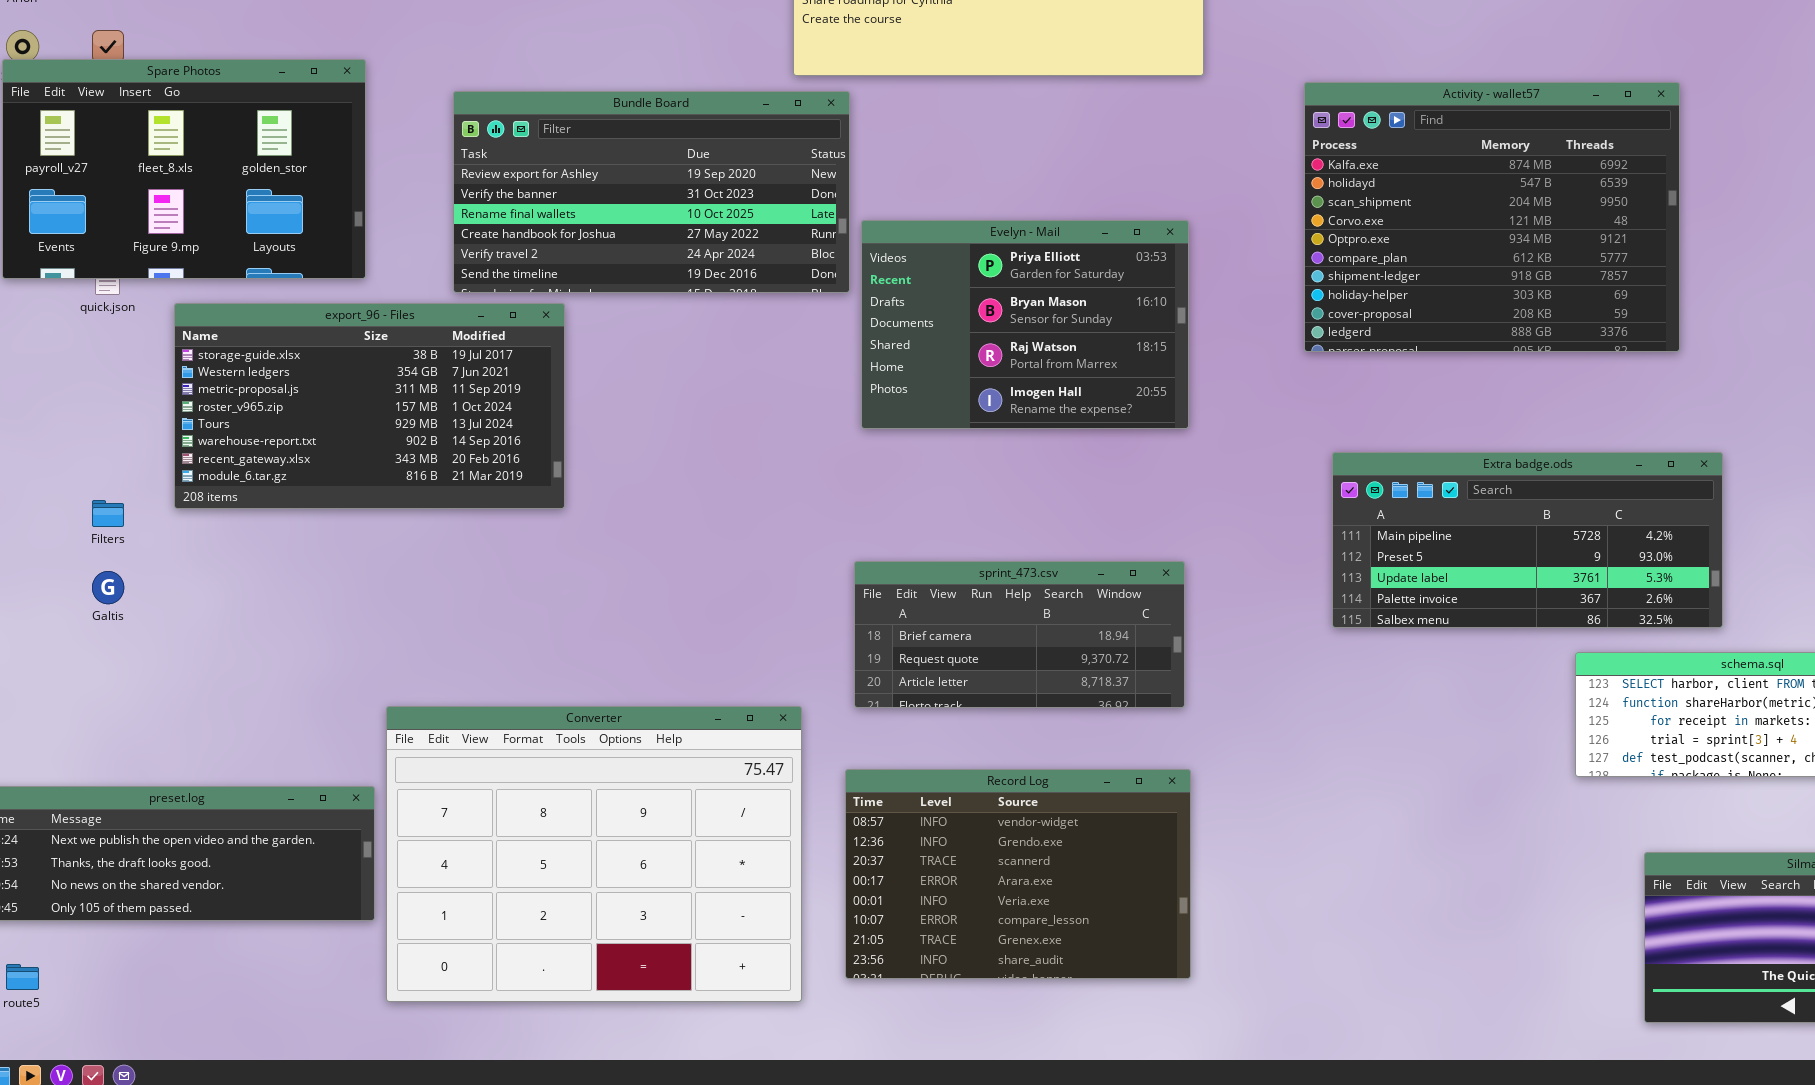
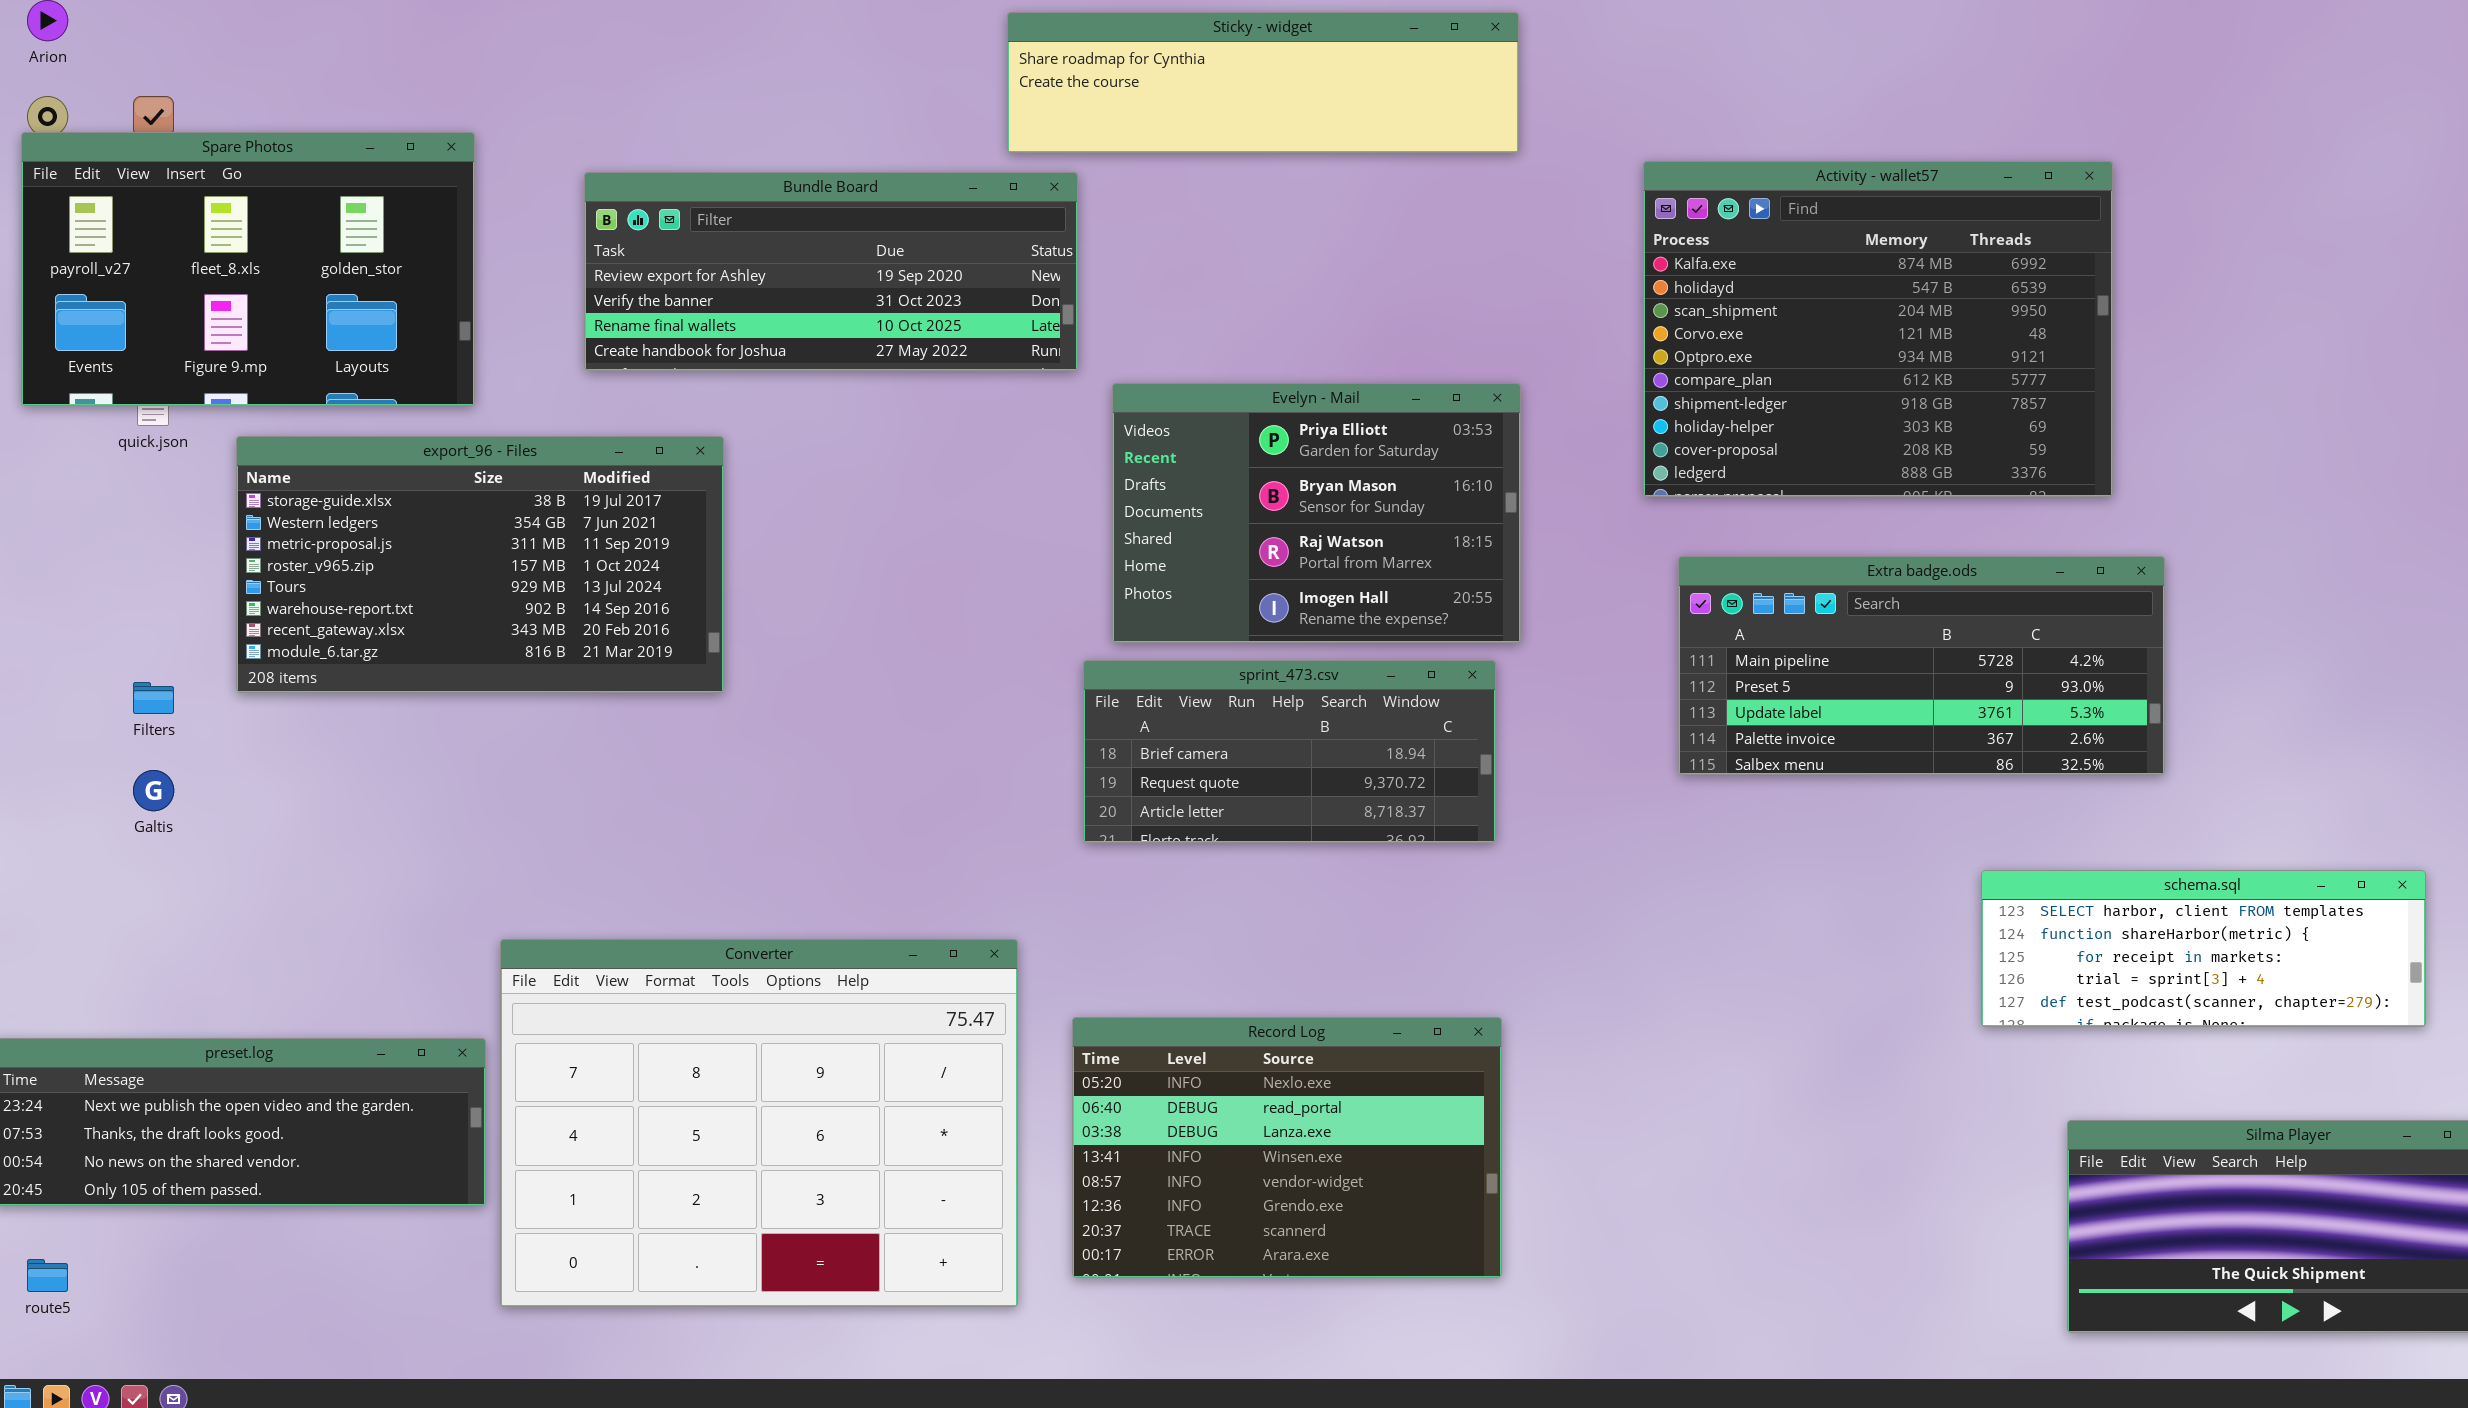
Bundle Board: [453,91,850,293] -> [584,172,1078,371], resized
Evelyn - Mail: [861,220,1189,429] -> [1112,383,1521,643], moved
Extra badge.ods: [1332,452,1723,628] -> [1678,556,2165,775], moved
sprint_473.csv: [854,561,1185,708] -> [1083,660,1496,843], moved
Record Log: [845,769,1191,979] -> [1072,1017,1502,1278], scrolled up 4 rows

